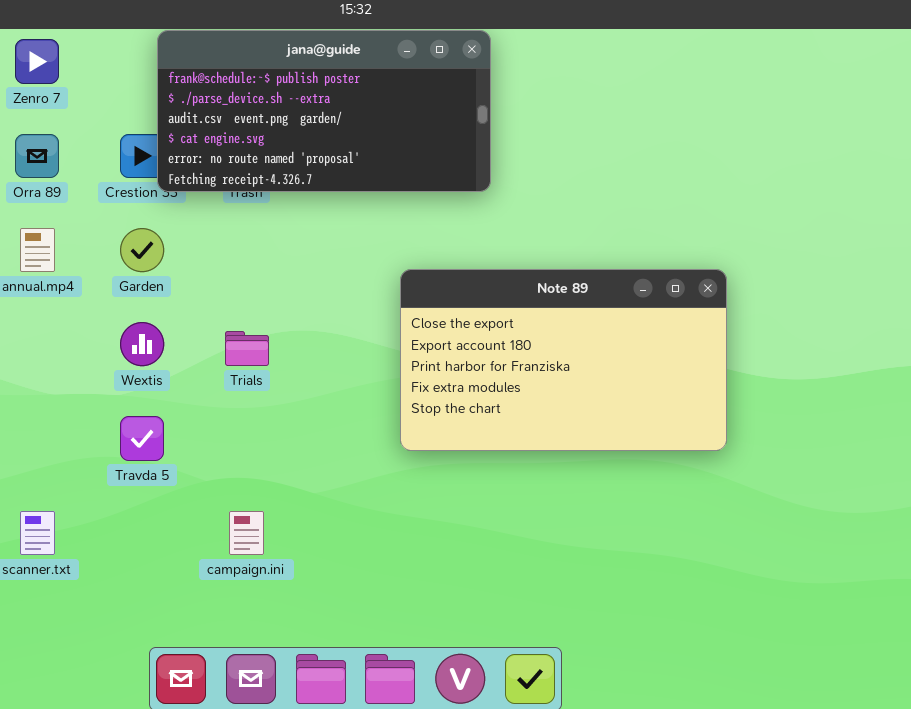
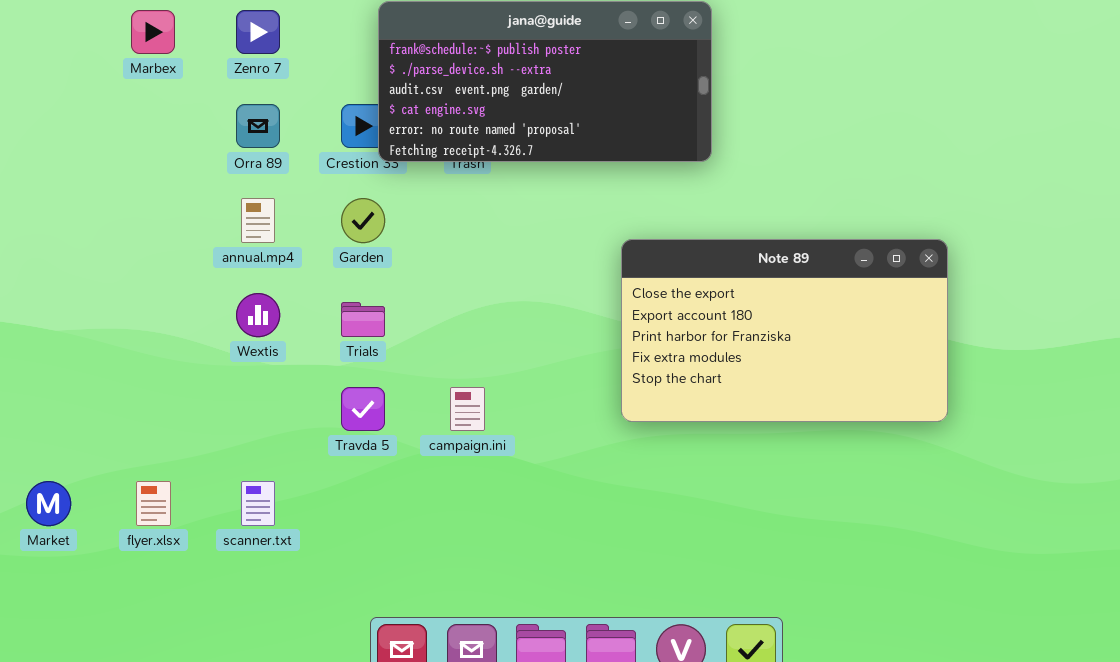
Wextis: [120,322,164,366] -> [236,293,280,337], moved
Trials: [225,331,269,366] -> [341,302,385,337], moved
campaign.ini: [229,511,264,555] -> [450,387,485,431], moved

